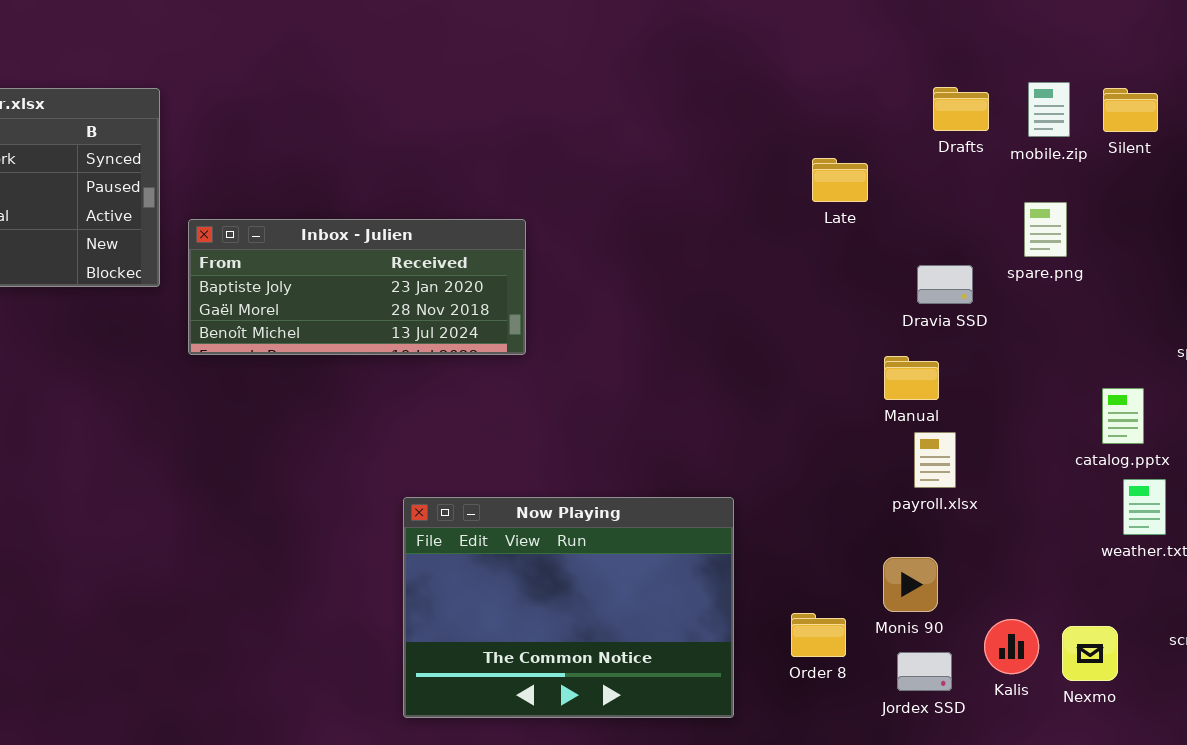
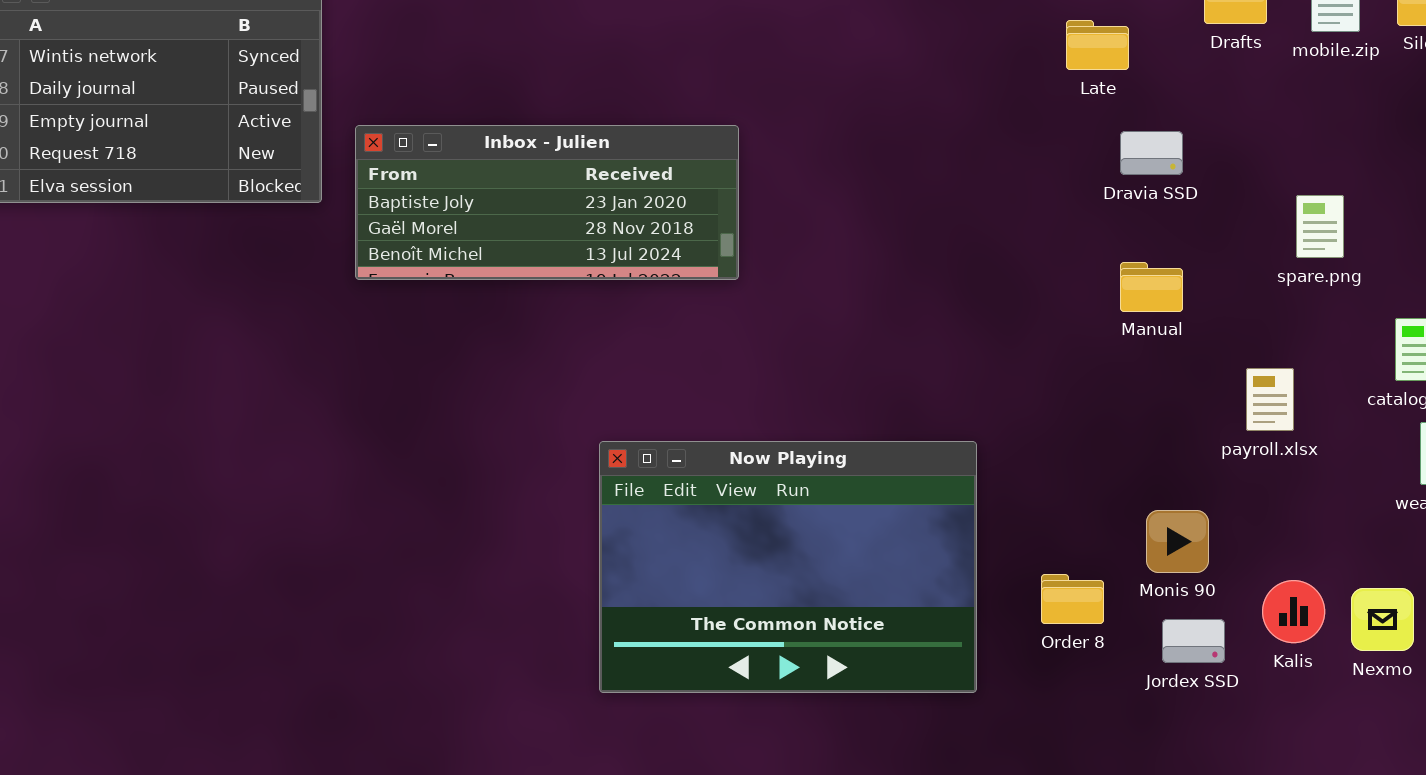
Late: [812,158,868,202] -> [1066,20,1129,70], moved
spare.png: [1024,202,1067,257] -> [1296,195,1344,258], moved
Dravia SSD: [917,265,973,304] -> [1120,131,1183,175], moved
Manual: [884,356,939,400] -> [1120,262,1183,312], moved
payroll.xlsx: [914,432,956,488] -> [1246,368,1294,431], moved

